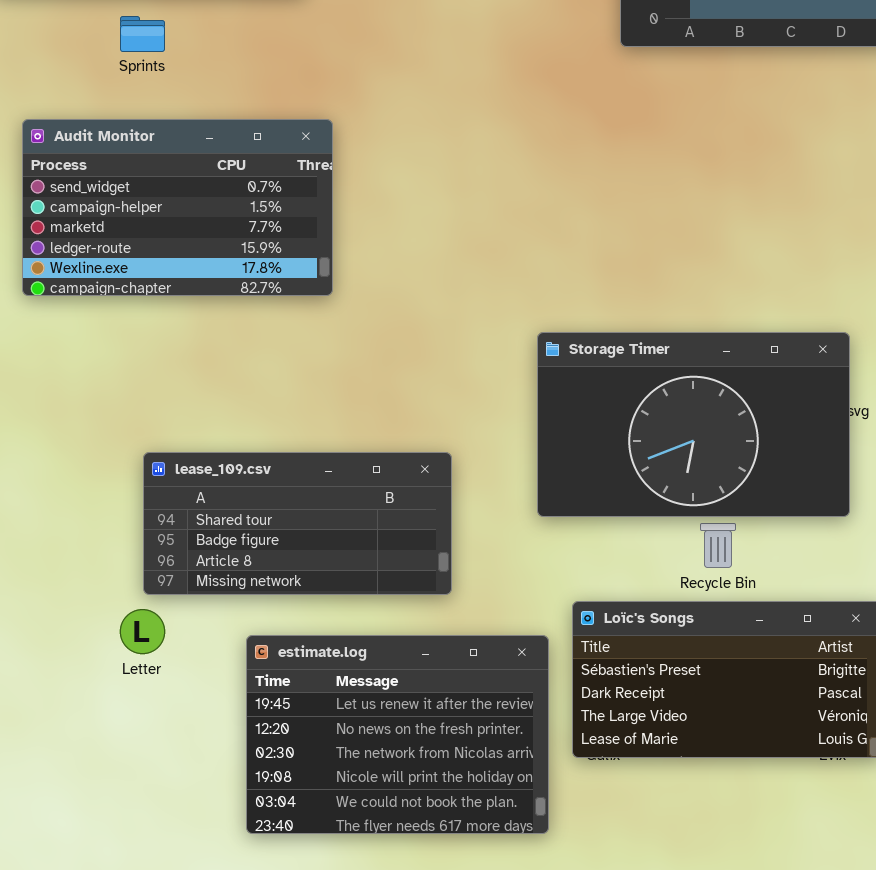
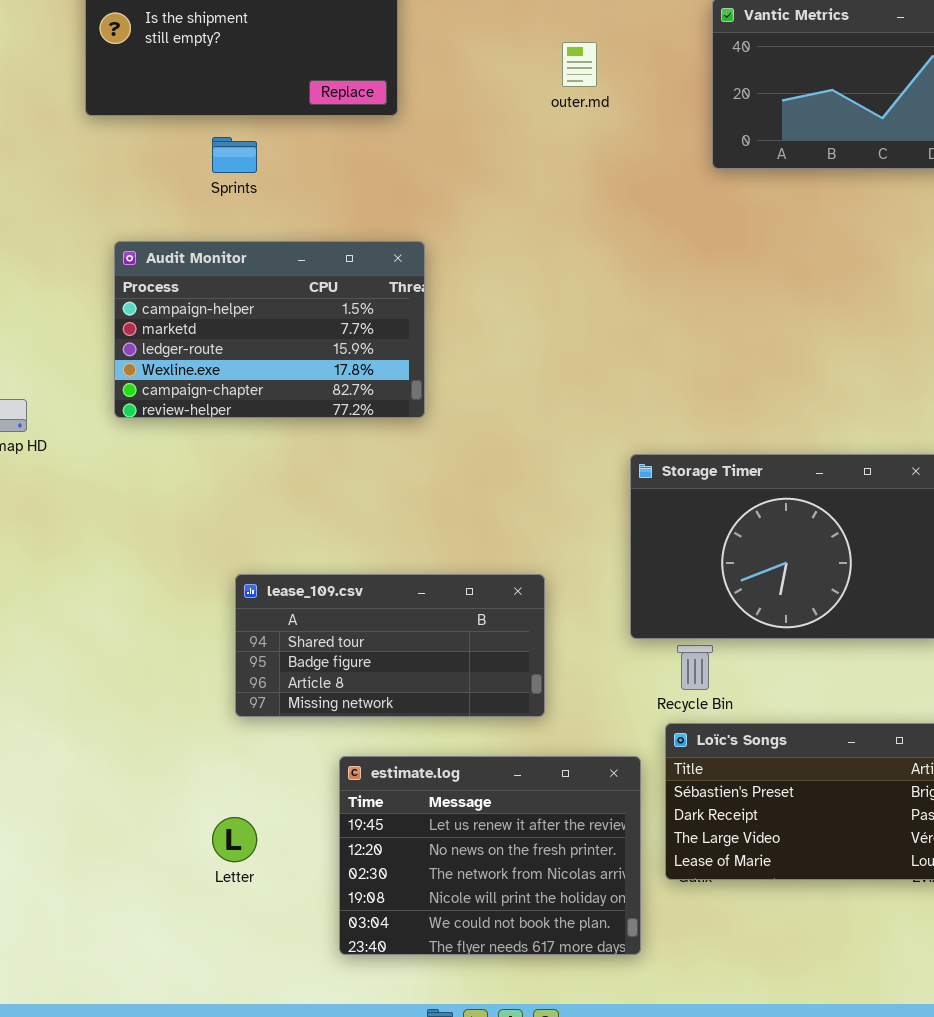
Audit Monitor: [22,119,333,296] -> [114,241,425,418], scrolled down 1 row
Recycle Bin: [700,523,736,568] -> [677,645,713,690], moved
Letter: [120,609,165,654] -> [212,817,257,862], moved

